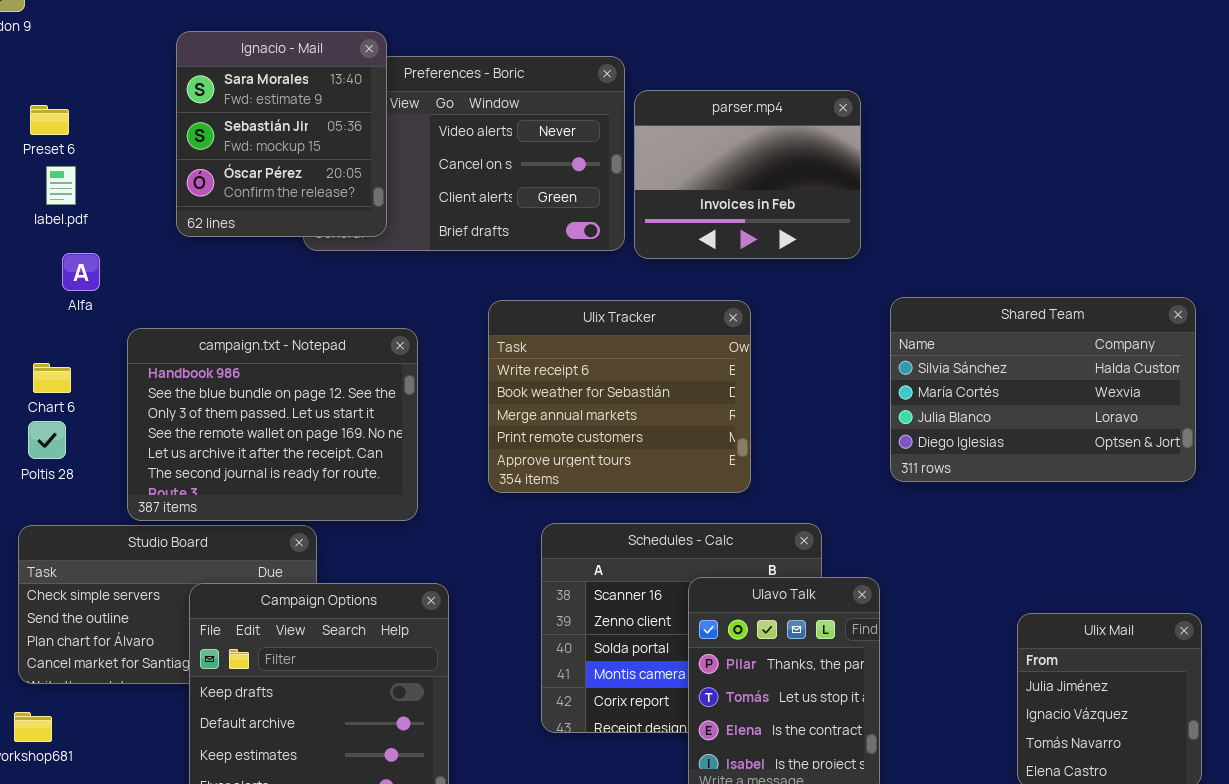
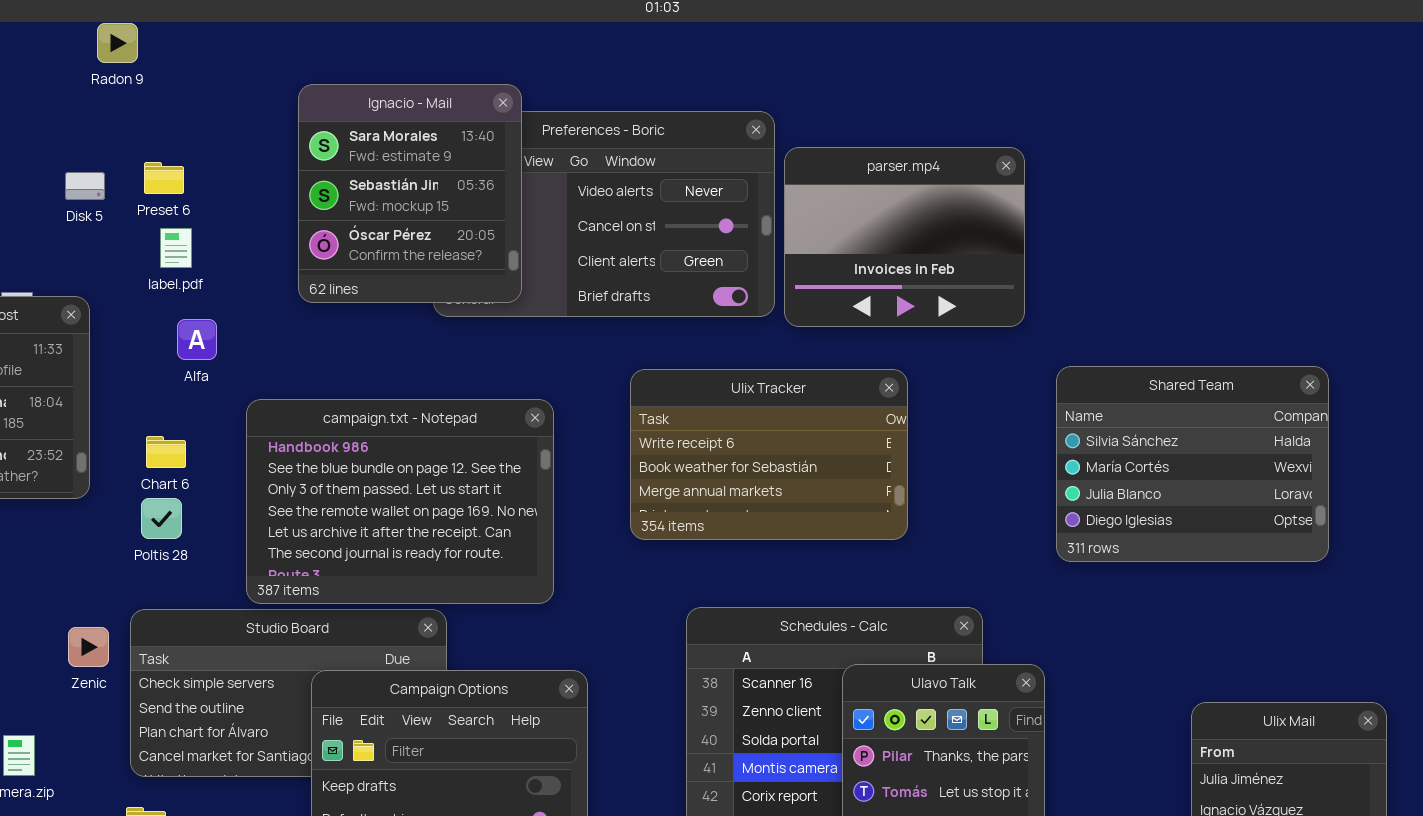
Shared Team: [890,297,1196,482] -> [1056,366,1329,562], resized
Ulix Tracker: [488,300,751,493] -> [630,369,908,540], resized

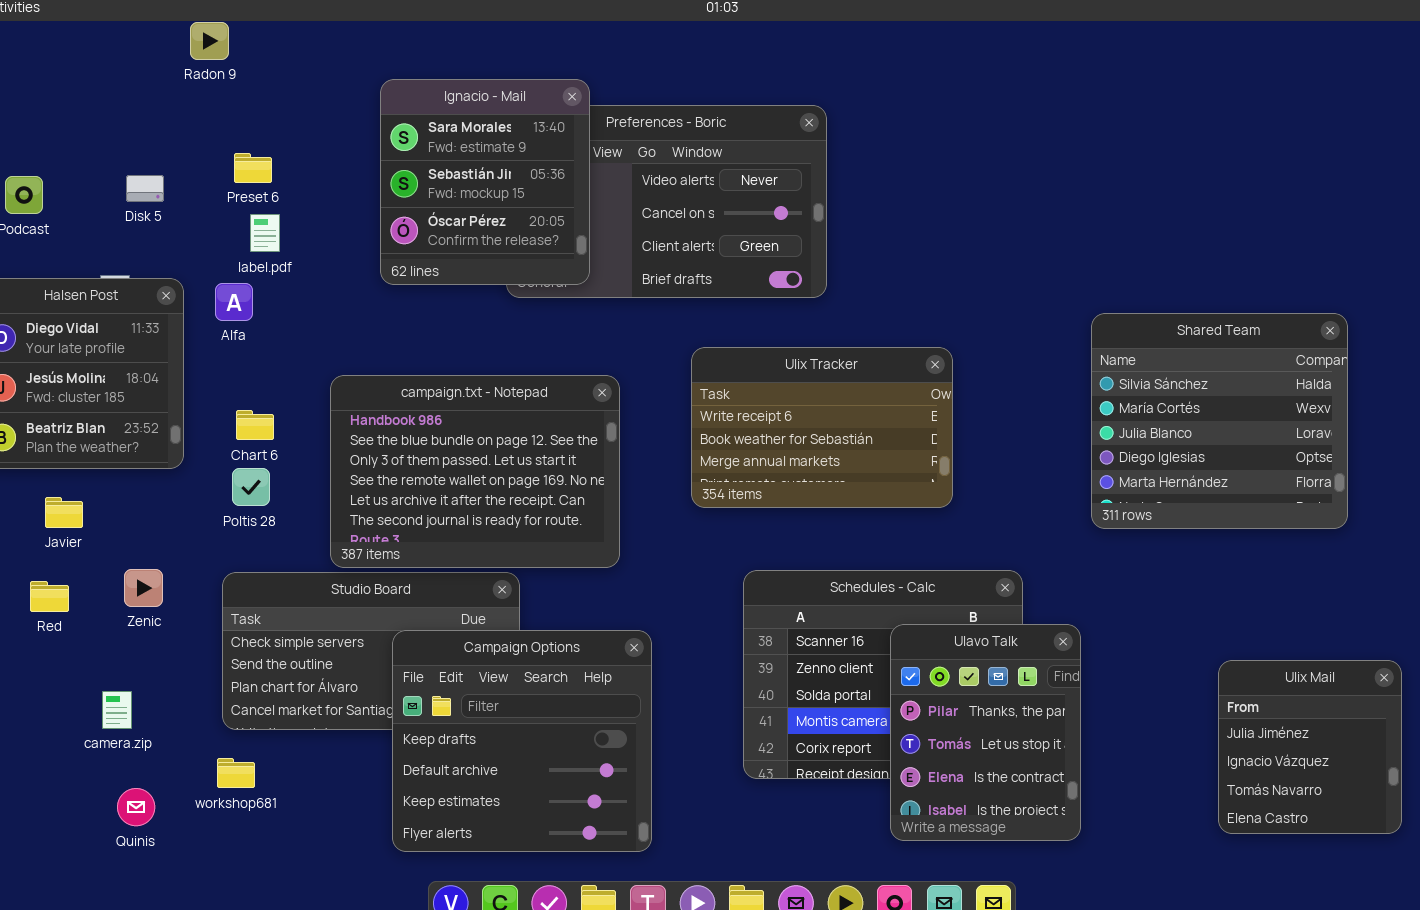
parser.mp4: [784,147,1025,327] -> none, closed
Disk 5: [65,172,105,200] -> [126,175,164,202], moved
Alfa: [177,319,217,360] -> [215,283,253,321], moved
Shared Team: [1056,366,1329,562] -> [1091,313,1348,529], resized
Zenic: [68,627,109,667] -> [124,569,163,607], moved

